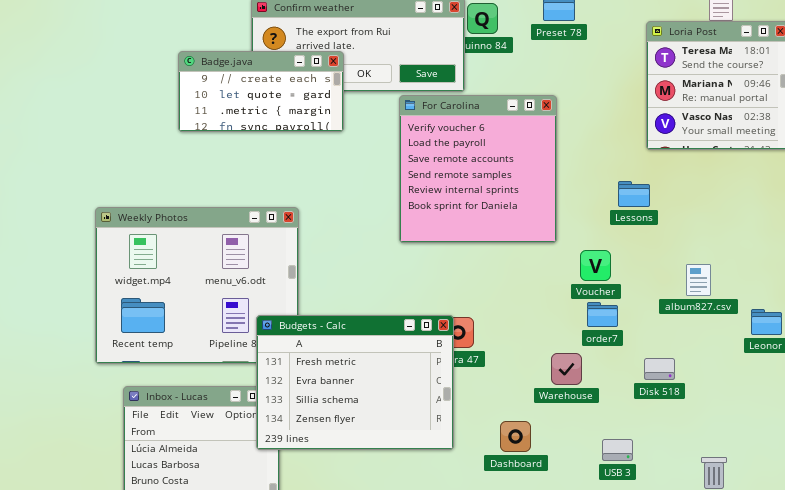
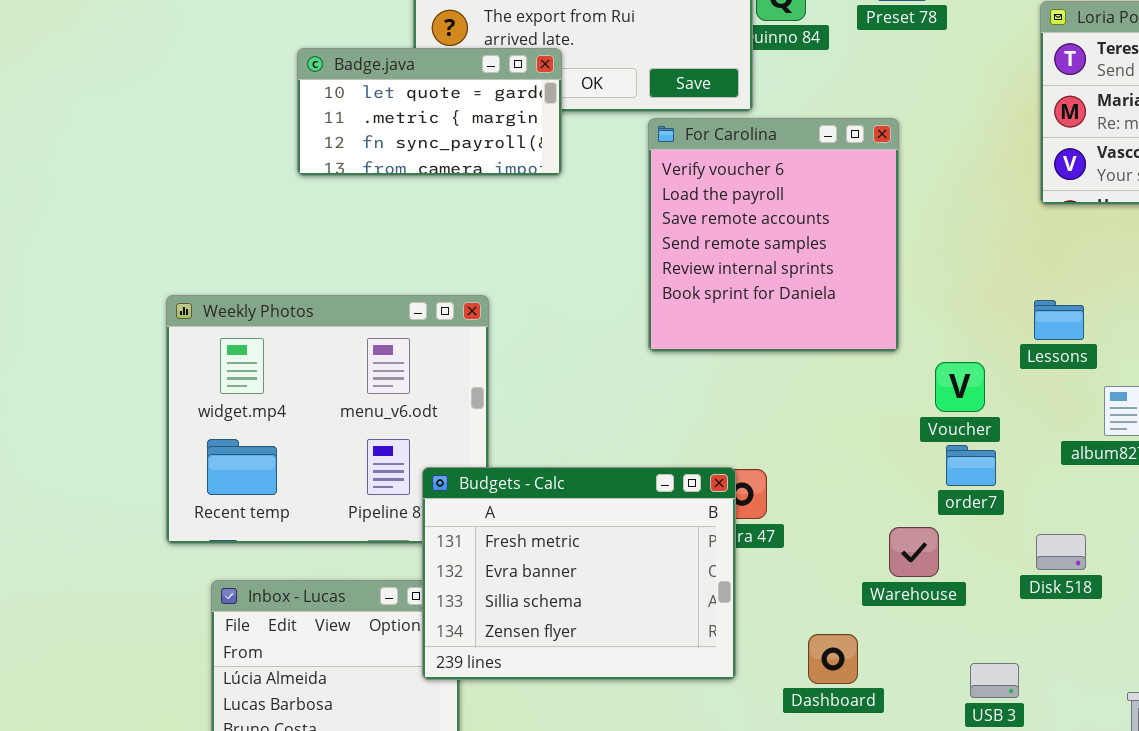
Badge.java: [178,51,344,132] -> [297,48,562,176], scrolled down 1 row
Lessons: [618,181,650,207] -> [1034,300,1084,340], moved

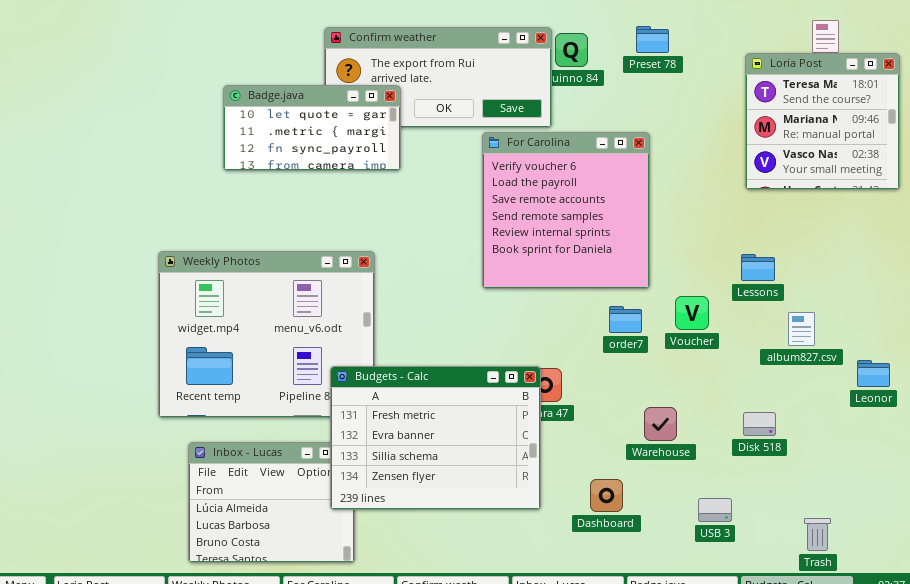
Badge.java: [297,48,562,176] -> [223,85,401,171], moved
order7: [946,445,996,486] -> [609,306,642,333], moved

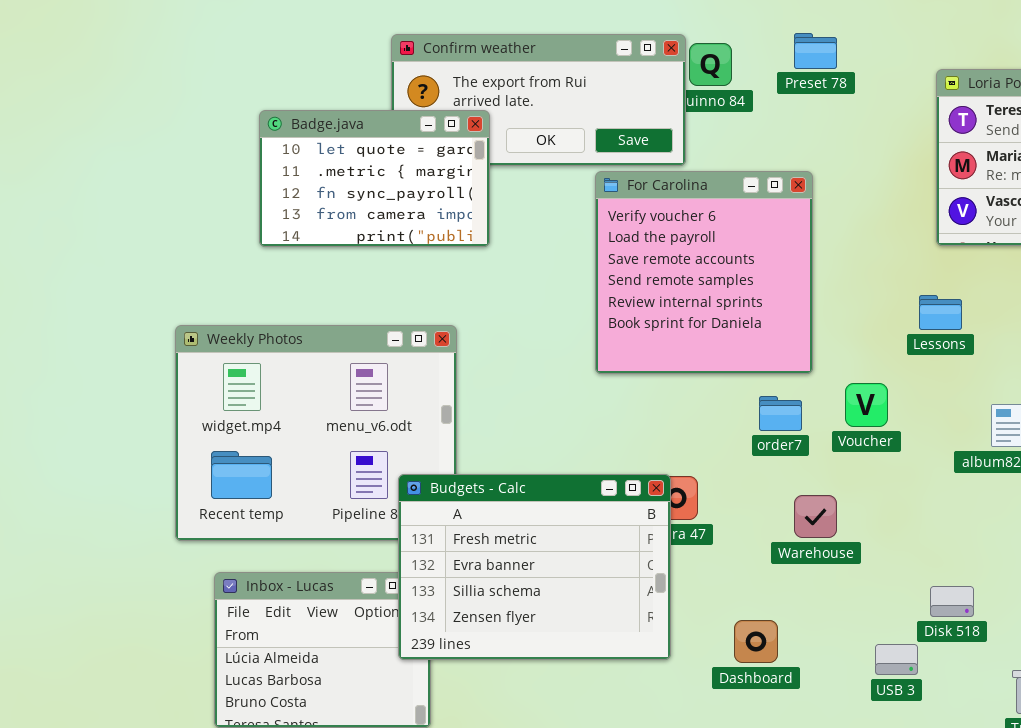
Badge.java: [223,85,401,171] -> [259,110,490,247], resized
Lessons: [741,254,775,281] -> [919,295,962,330], moved
Warehouse: [644,407,677,441] -> [794,495,837,538], moved
Disk 518: [743,412,776,436] -> [930,586,974,617], moved

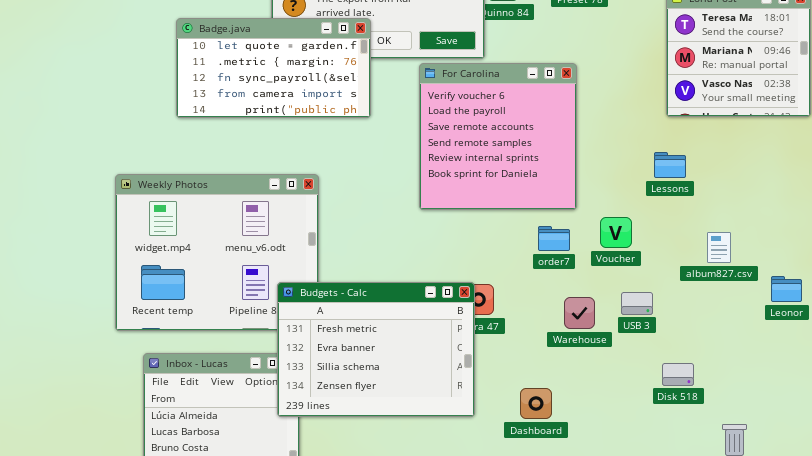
Badge.java: [259,110,490,247] -> [176,18,371,118], resized
USB 3: [875,644,918,675] -> [621,292,653,315], moved

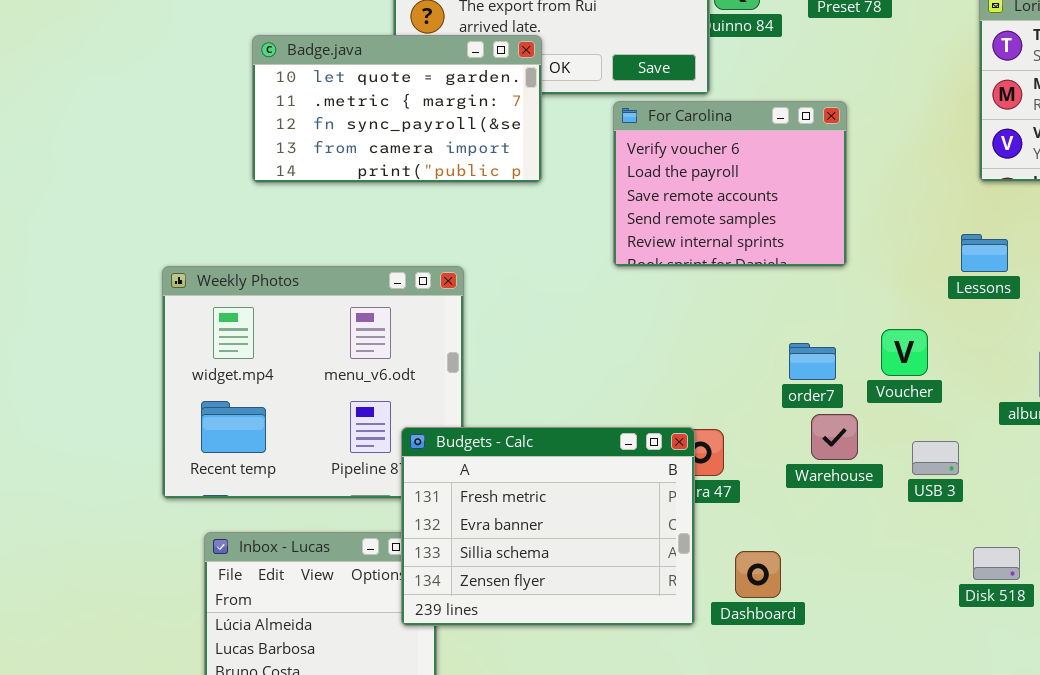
For Carolina: [419,63,577,210] -> [613,101,847,267], resized
Warehouse: [564,297,595,329] -> [811,414,858,460], moved
Dashboard: [520,388,552,419] -> [735,551,781,598], moved

